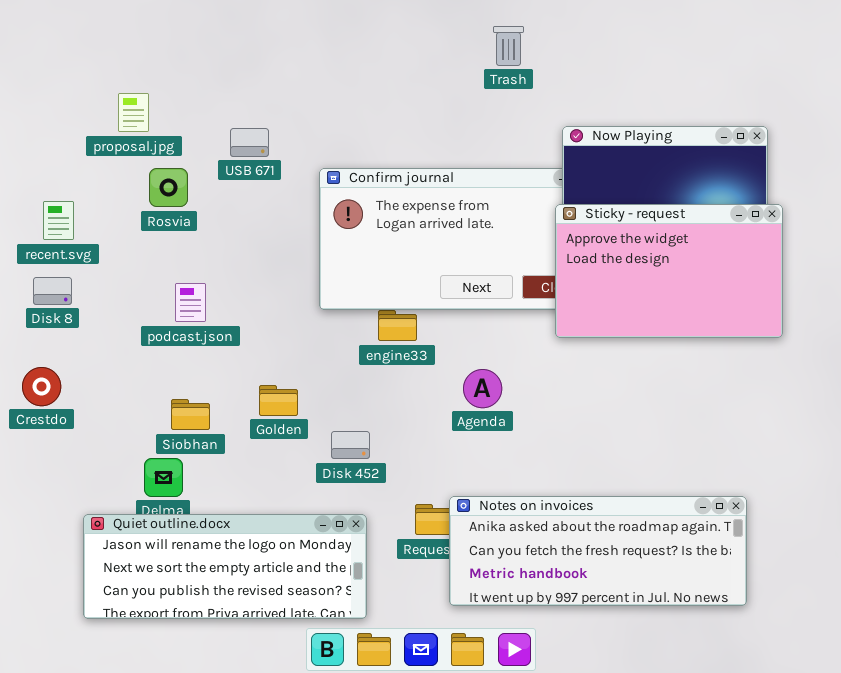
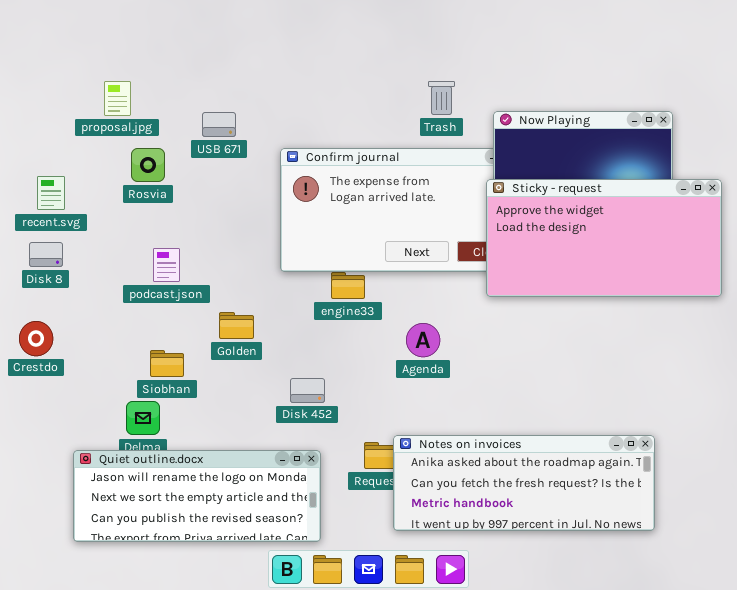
Trash: [493,26,524,66] -> [428,81,455,115], moved
Sticky - request: [555,204,783,338] -> [486,179,722,297], resized
Golden: [259,385,298,416] -> [219,312,254,339], moved

